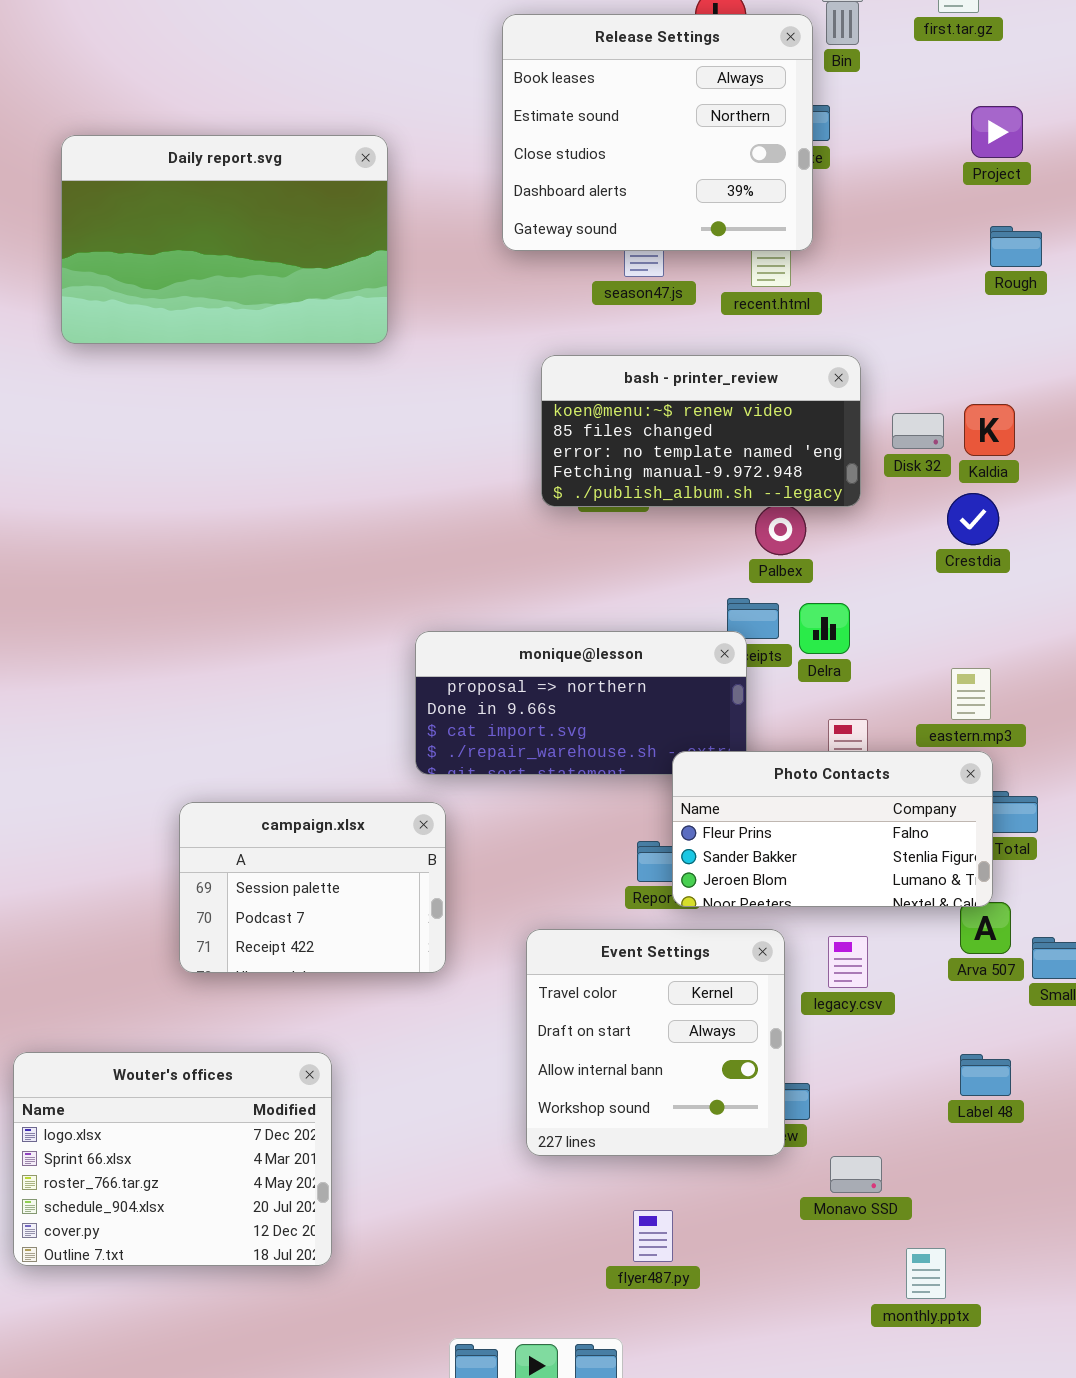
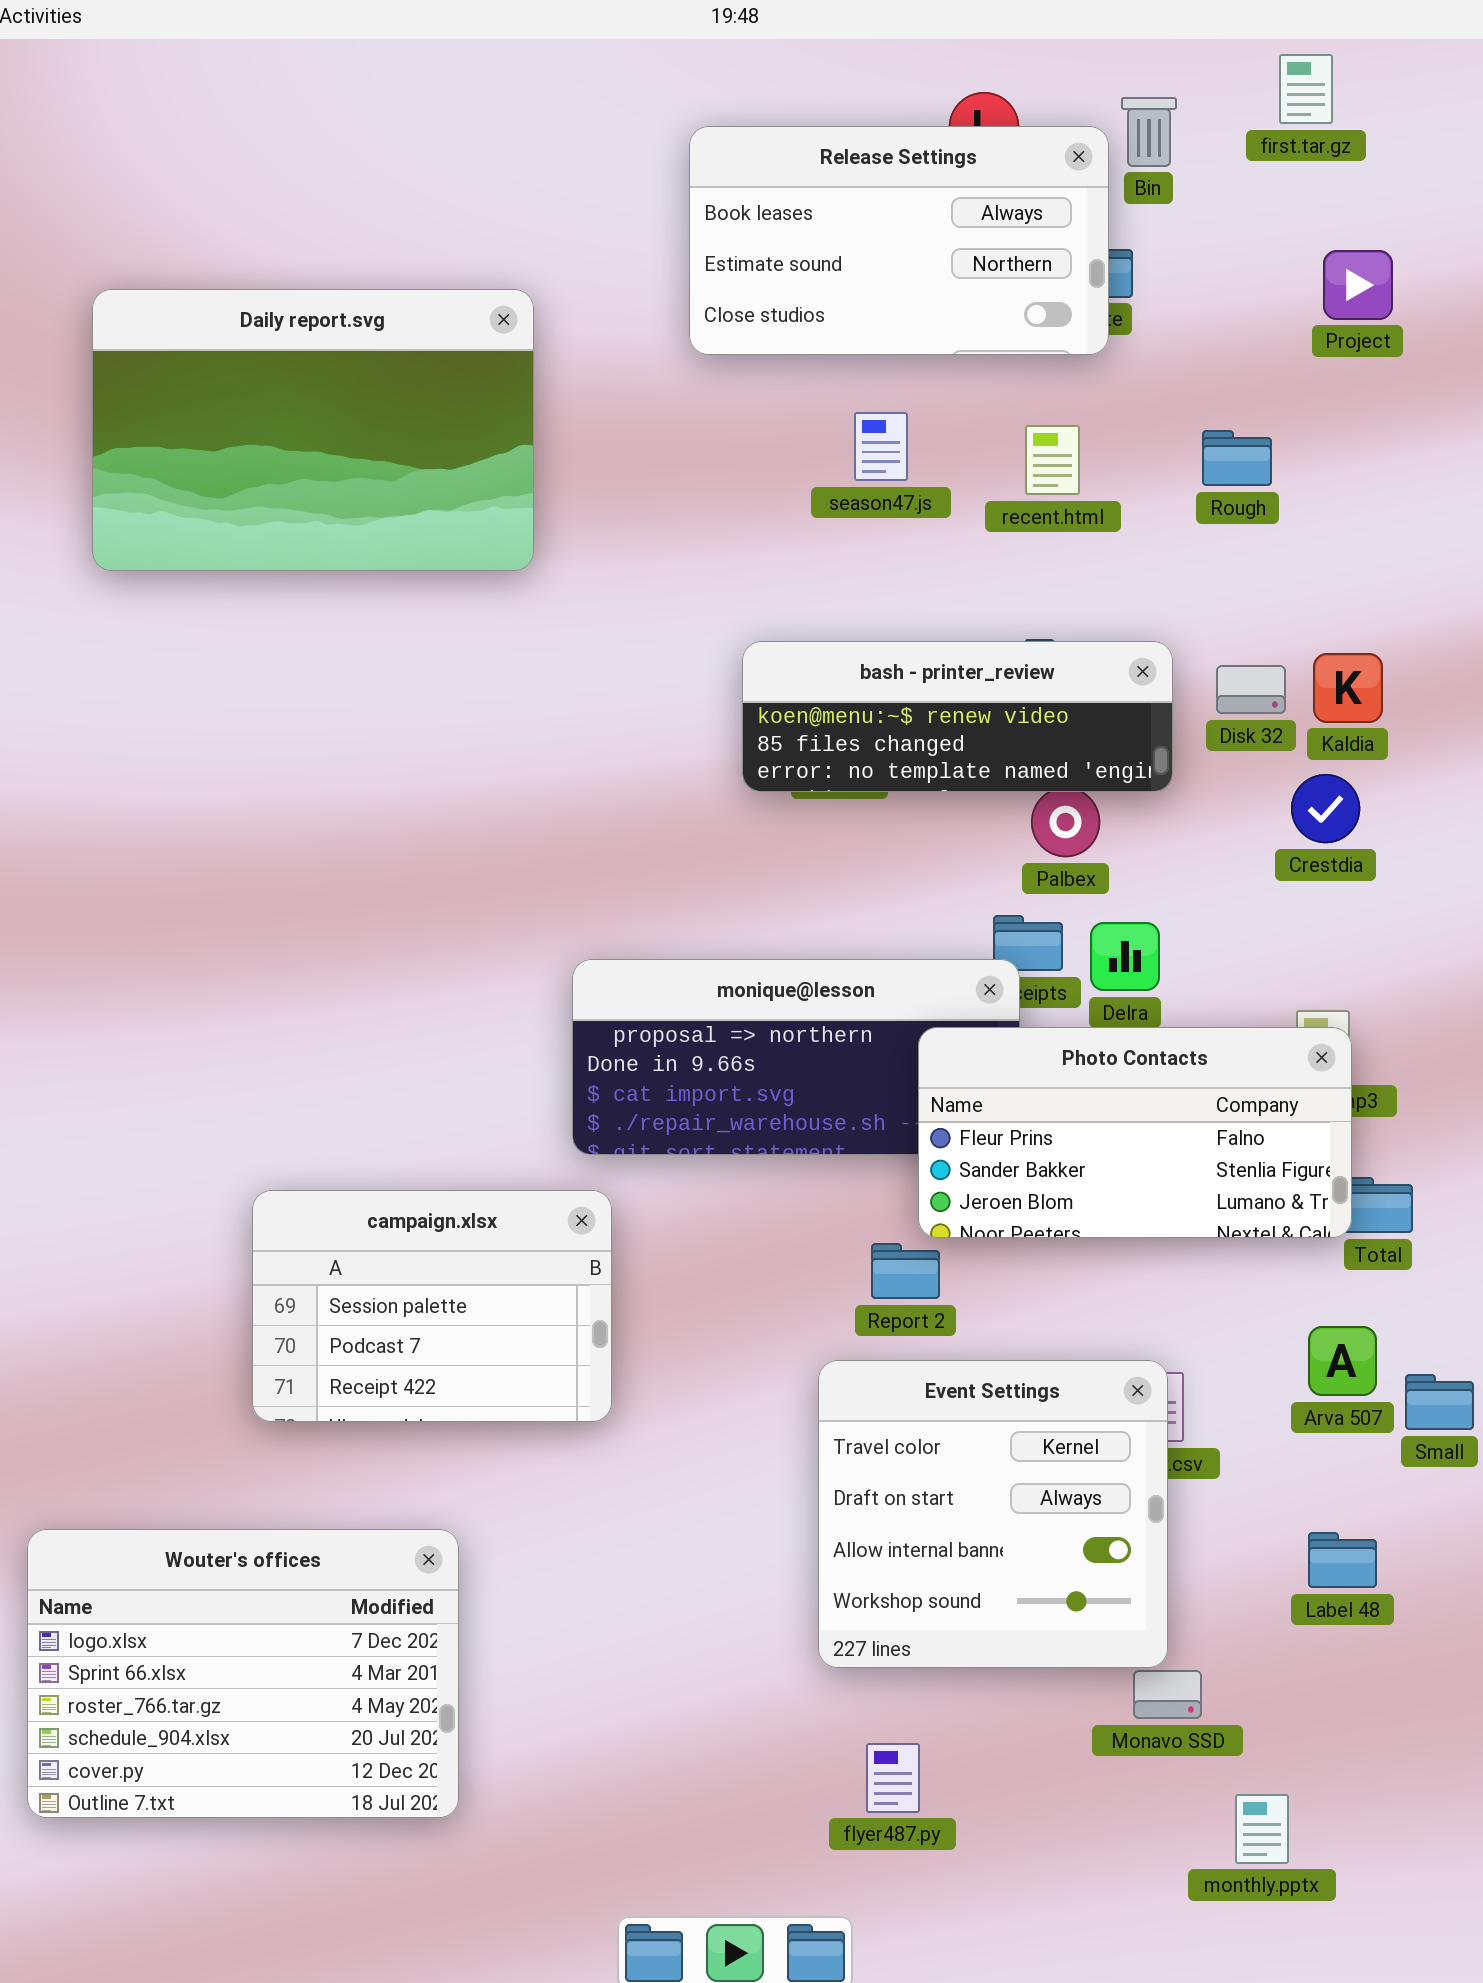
Release Settings: [502,14,813,251] -> [689,126,1109,355], resized
Rough: [990,226,1042,267] -> [1202,430,1272,486], moved
bash - printer_review: [541,355,861,507] -> [742,641,1173,792], resized
Photo Contacts: [672,751,993,907] -> [918,1027,1352,1238], moved
Event Settings: [526,929,785,1156] -> [818,1360,1168,1668], moved

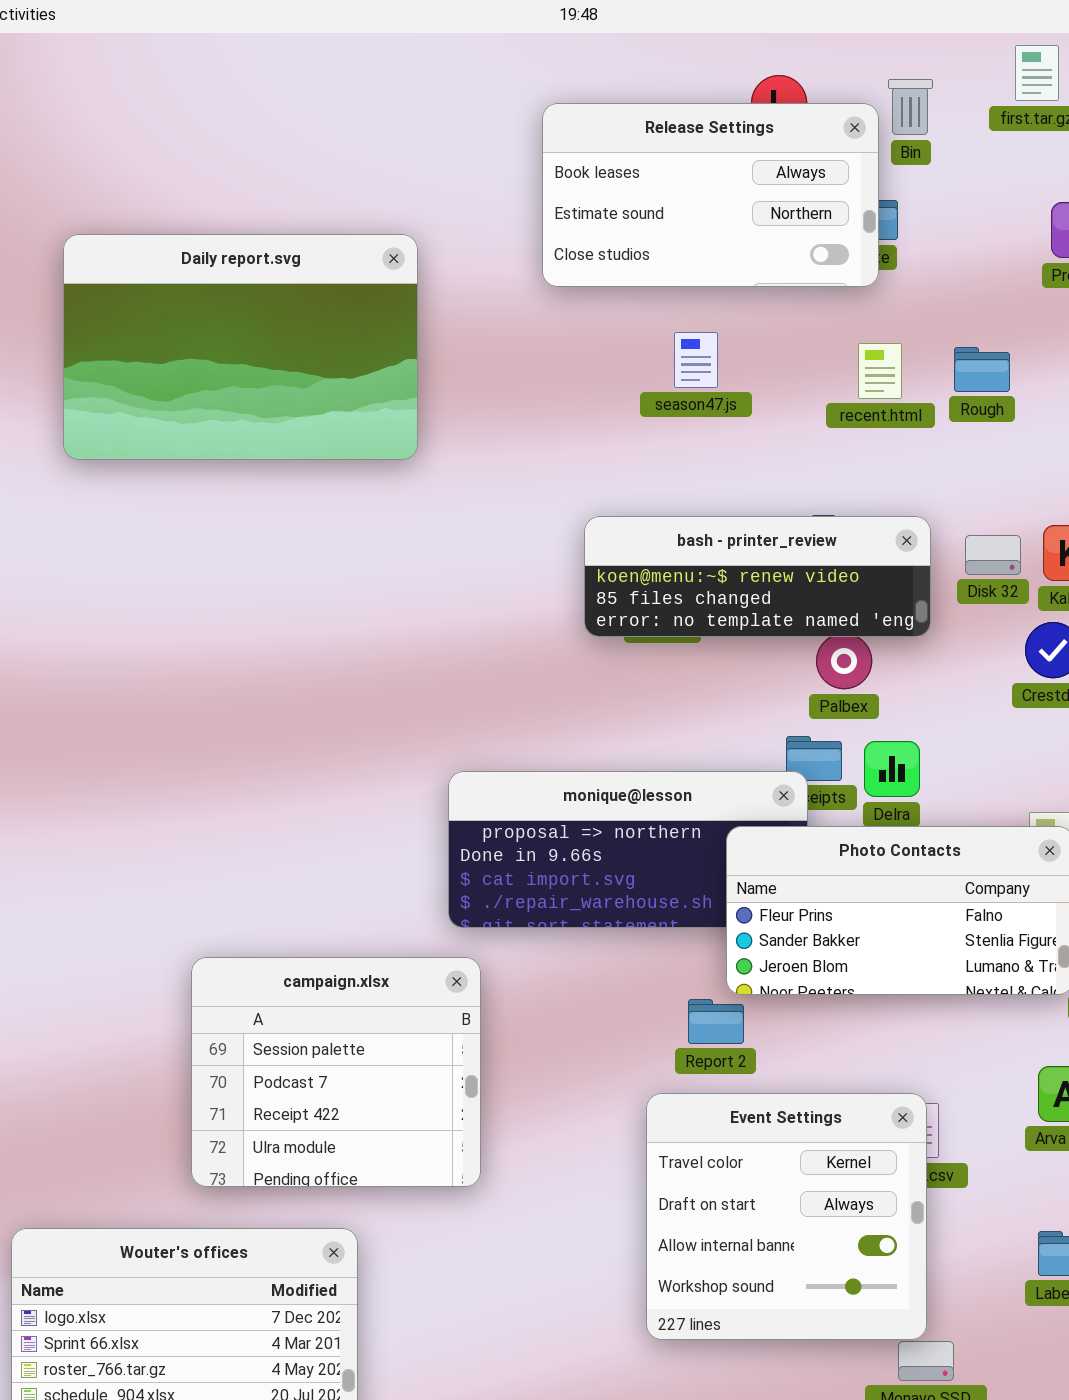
recent.html: [1025,425,1080,495] -> [858,343,902,399], moved
campaign.xlsx: [252,1190,612,1422] -> [191,957,481,1187], resized

